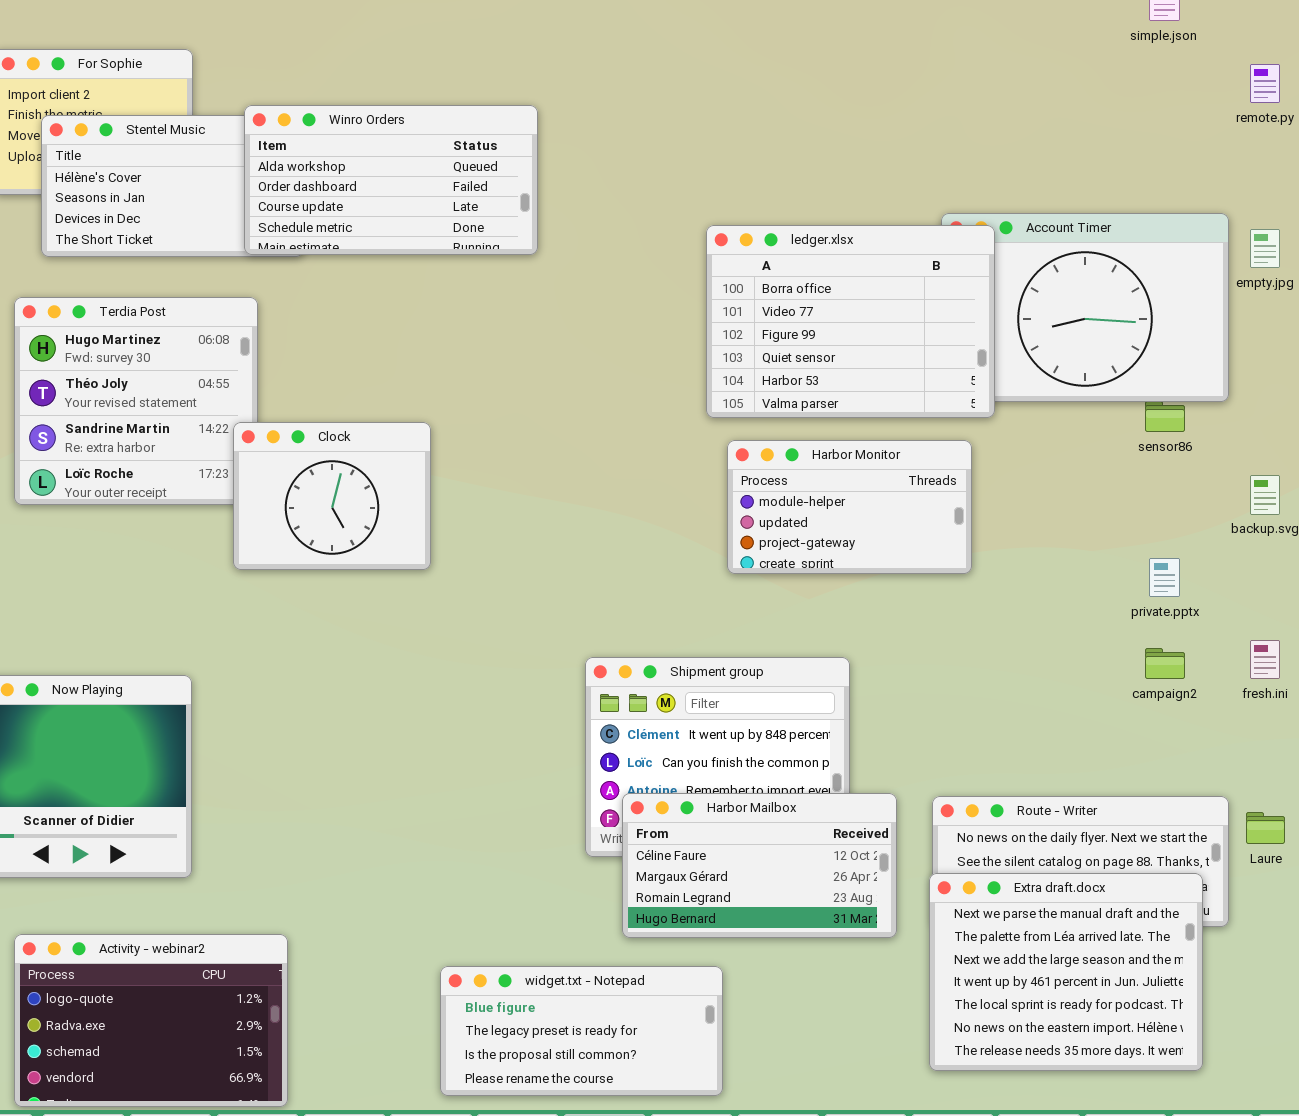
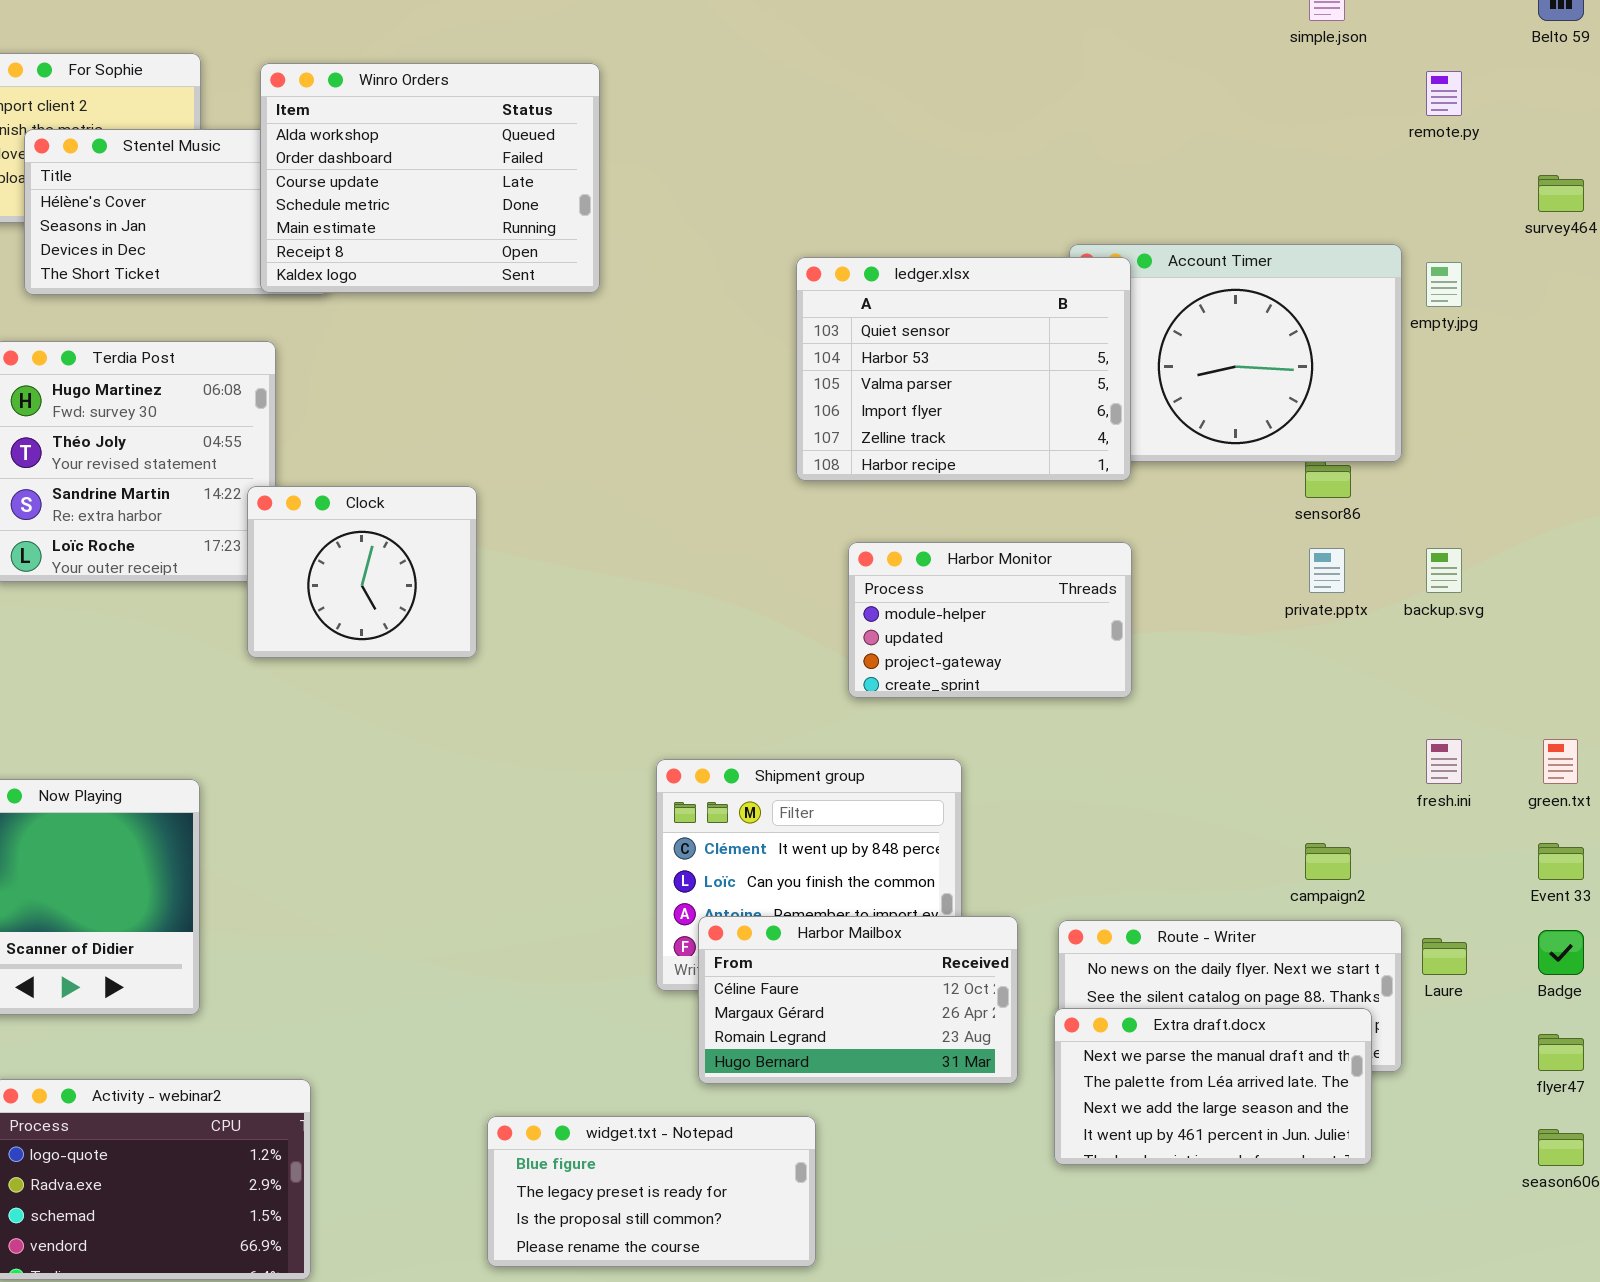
Winro Orders: [244,105,538,255] -> [260,63,600,293], resized
ledger.xlsx: [706,225,995,418] -> [796,257,1131,481], scrolled down 3 rows
Harbor Monitor: [727,440,972,574] -> [848,542,1132,698], moved
private.pptx: [1149,558,1180,597] -> [1309,548,1345,593], moved
campaign2: [1145,648,1185,679] -> [1305,843,1351,880], moved
Extra draft.docx: [929,873,1203,1071] -> [1054,1008,1372,1165], resized

